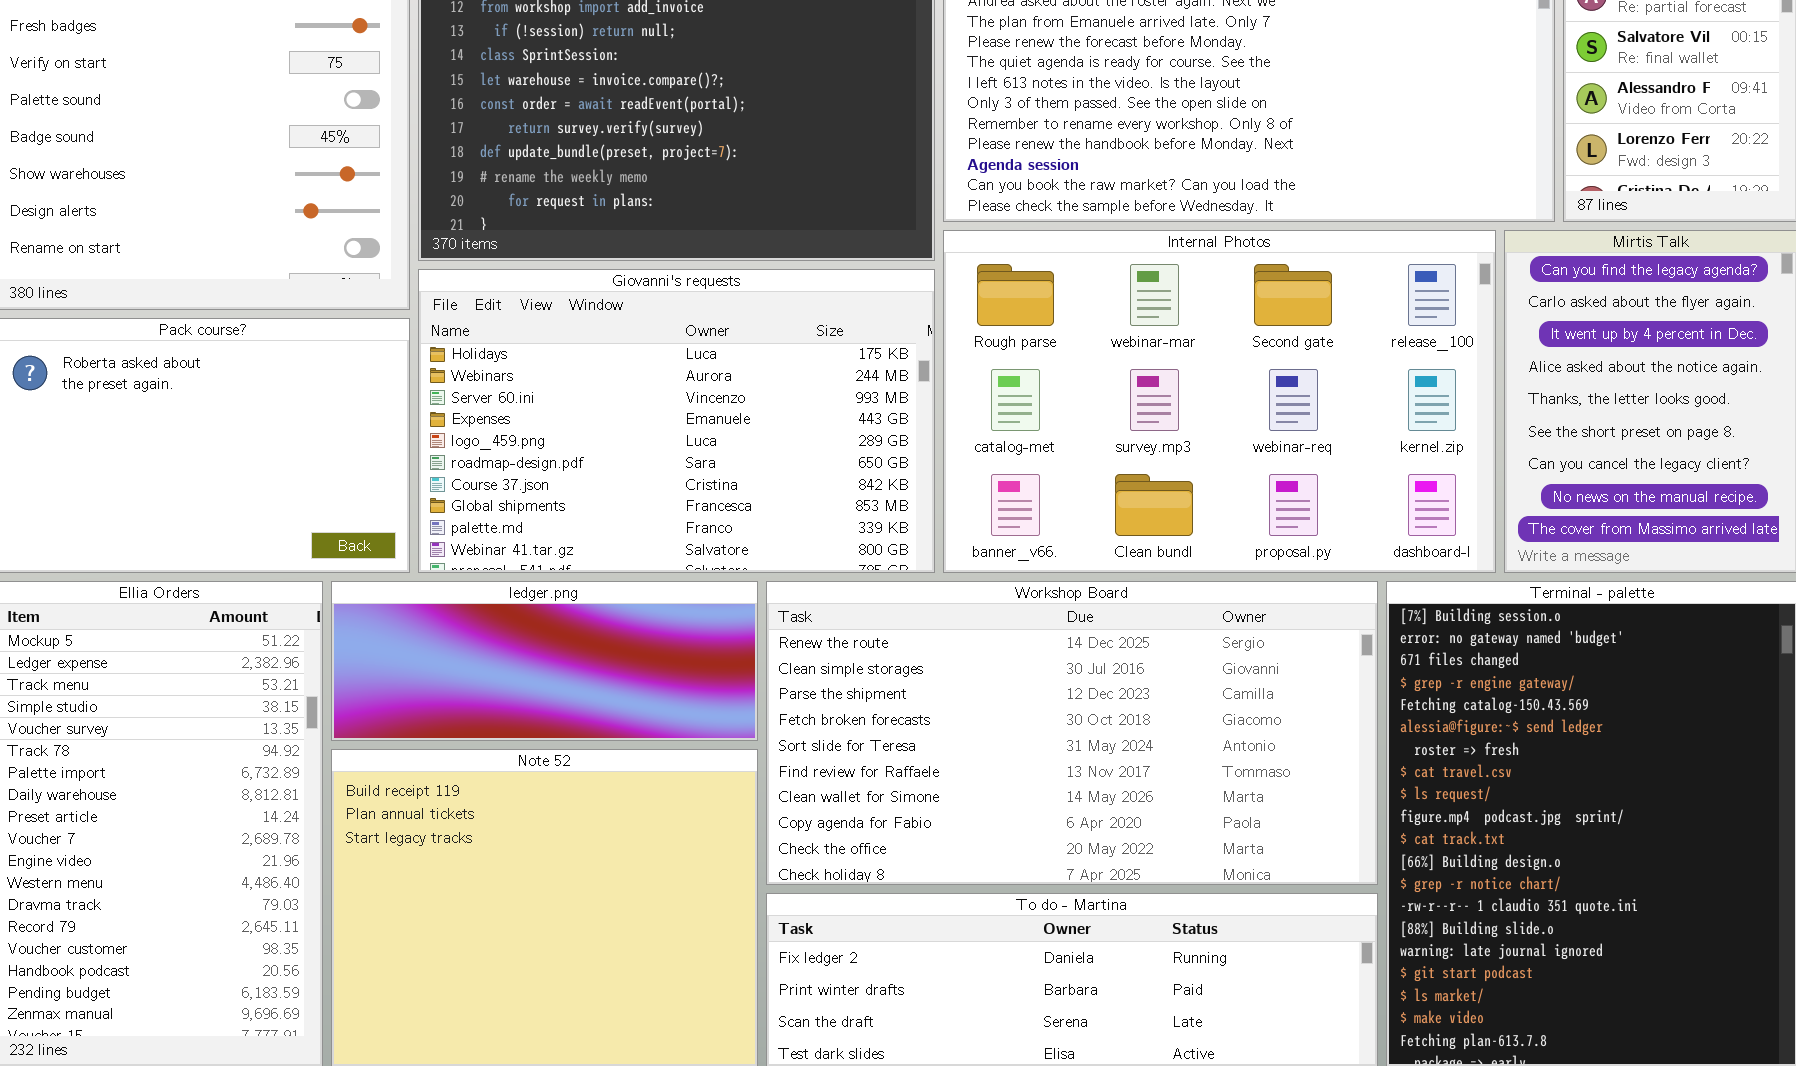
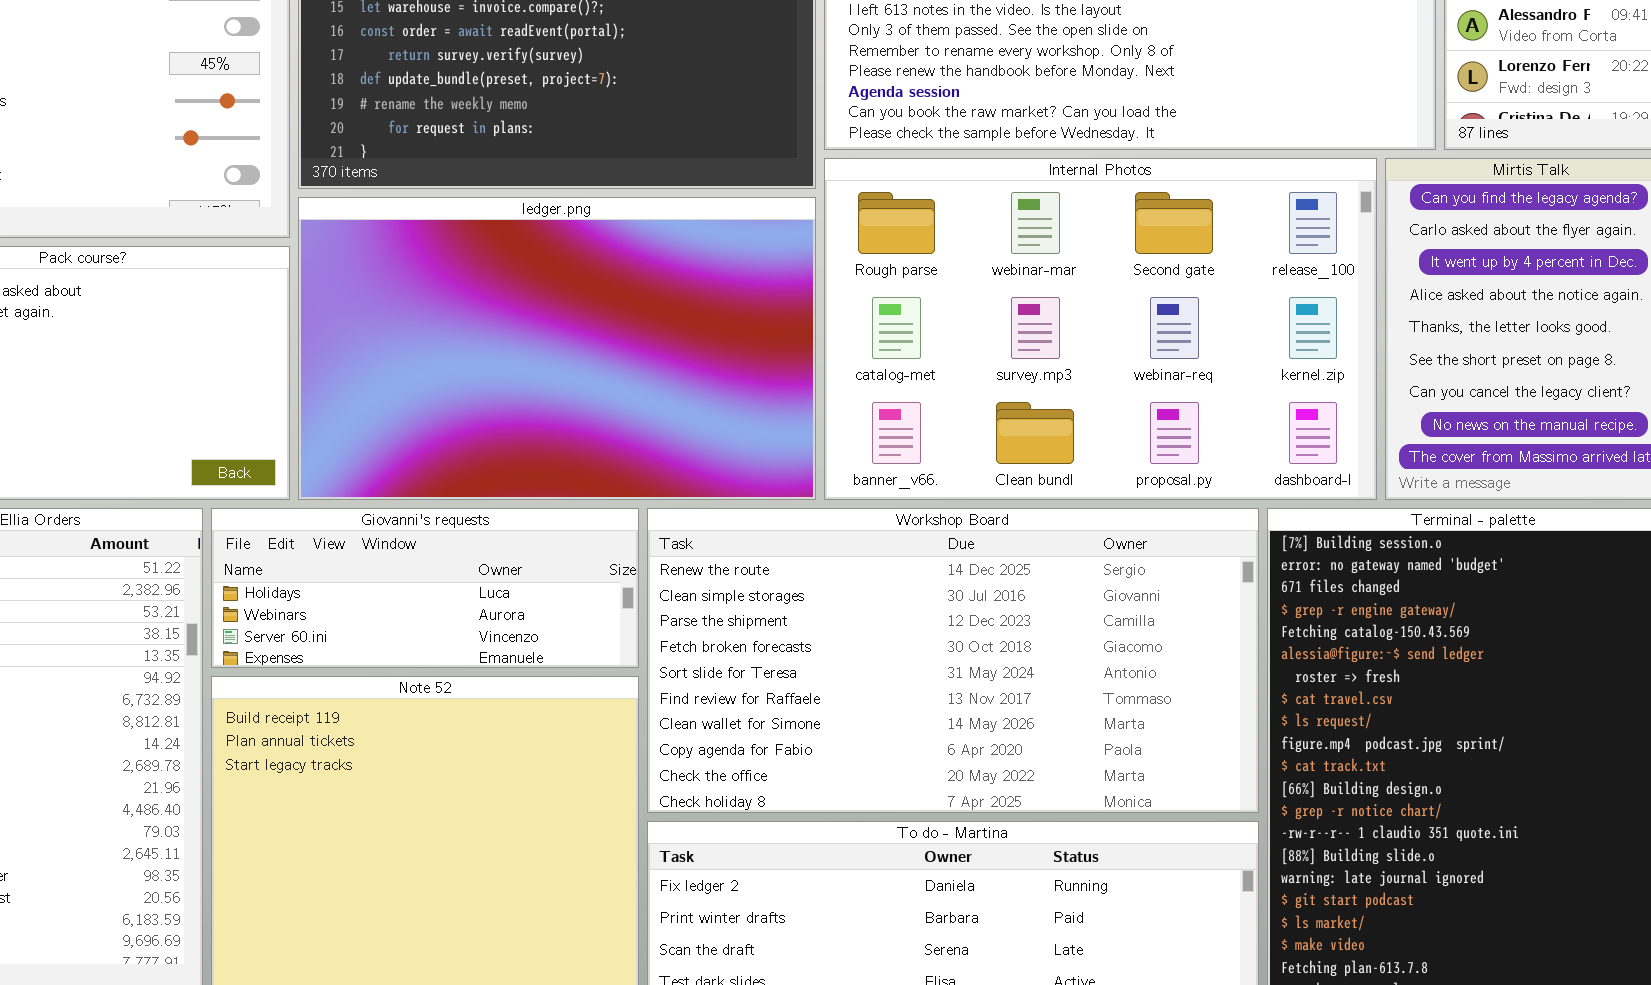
Giovanni's requests: [418,269,935,573] -> [211,508,639,668], moved, resized
ledger.png: [331,581,758,741] -> [298,197,816,500], moved, resized

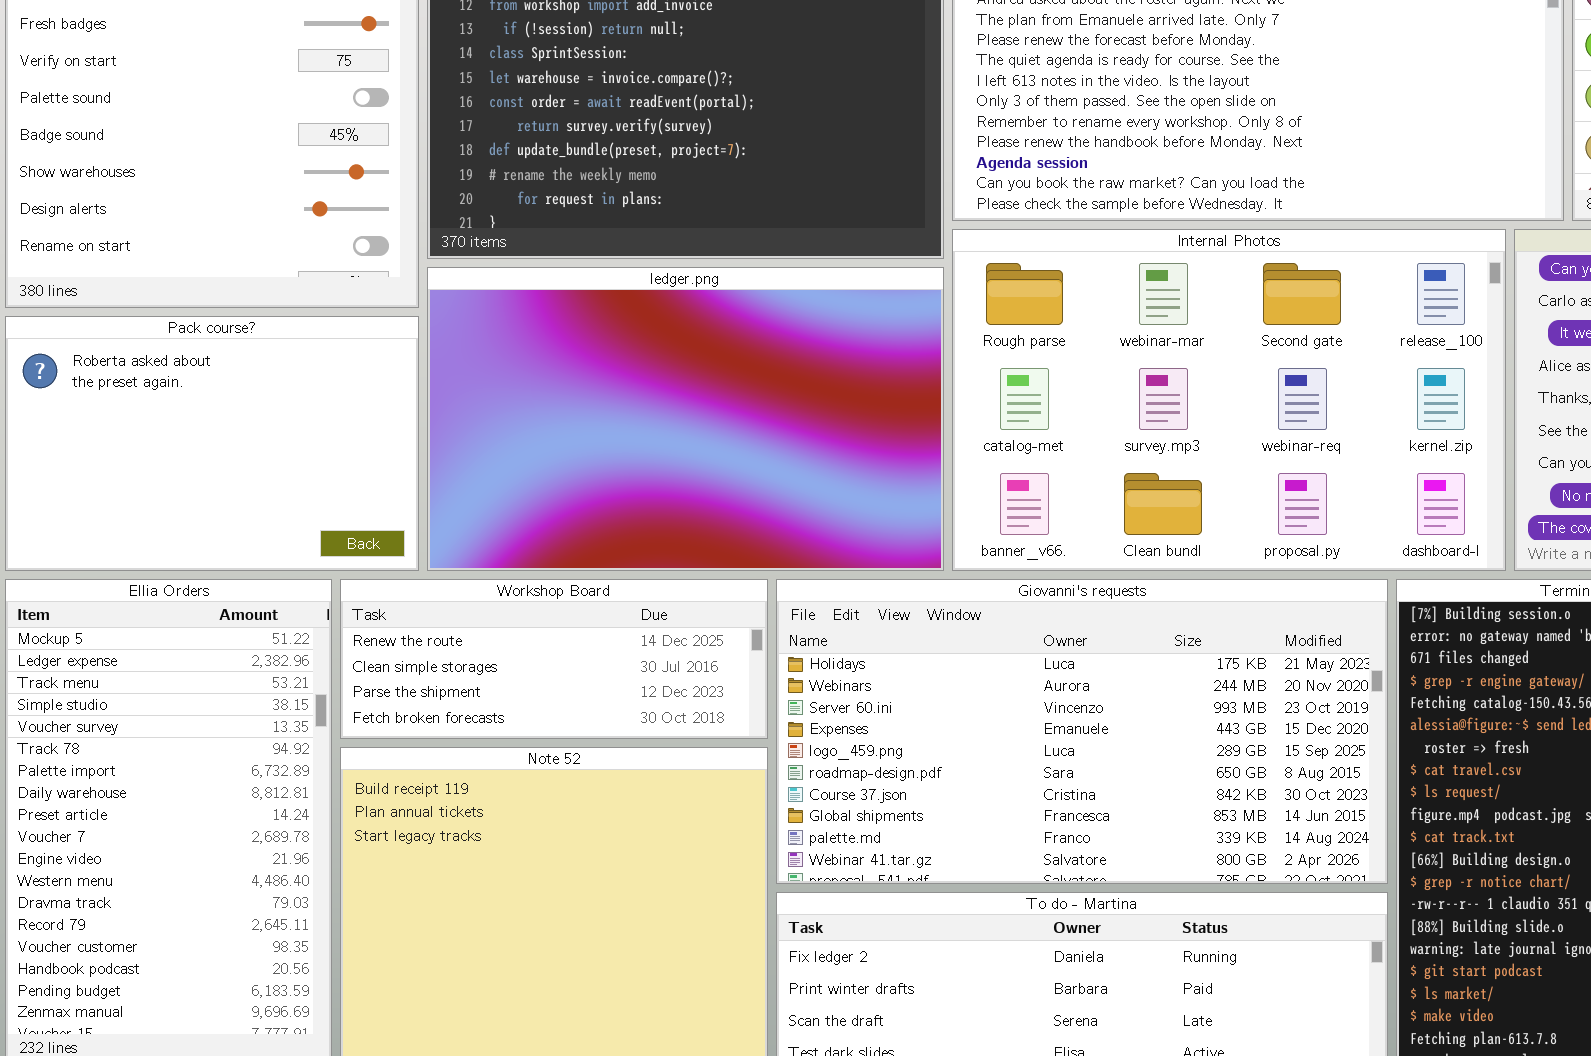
Giovanni's requests: [211,508,639,668] -> [776,579,1388,884], moved, resized
Workshop Board: [647,508,1259,813] -> [340,579,768,739], moved, resized

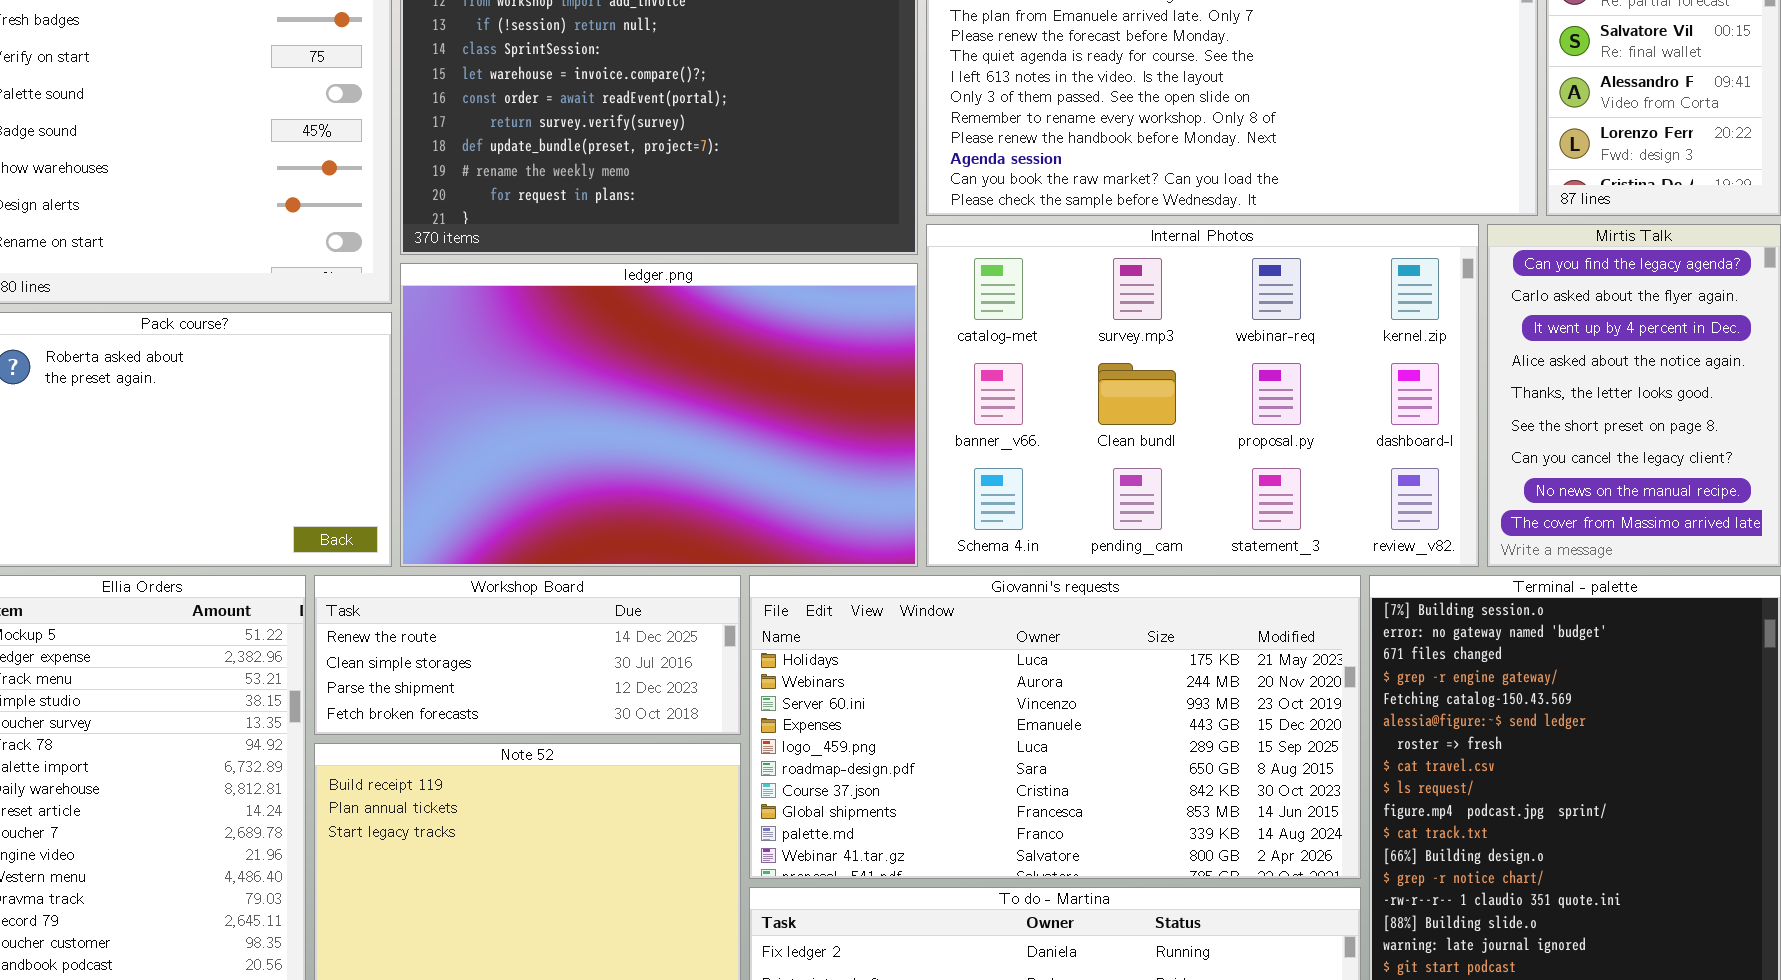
Internal Photos: [952,229,1506,571] -> [926,224,1479,567], scrolled down 1 row

